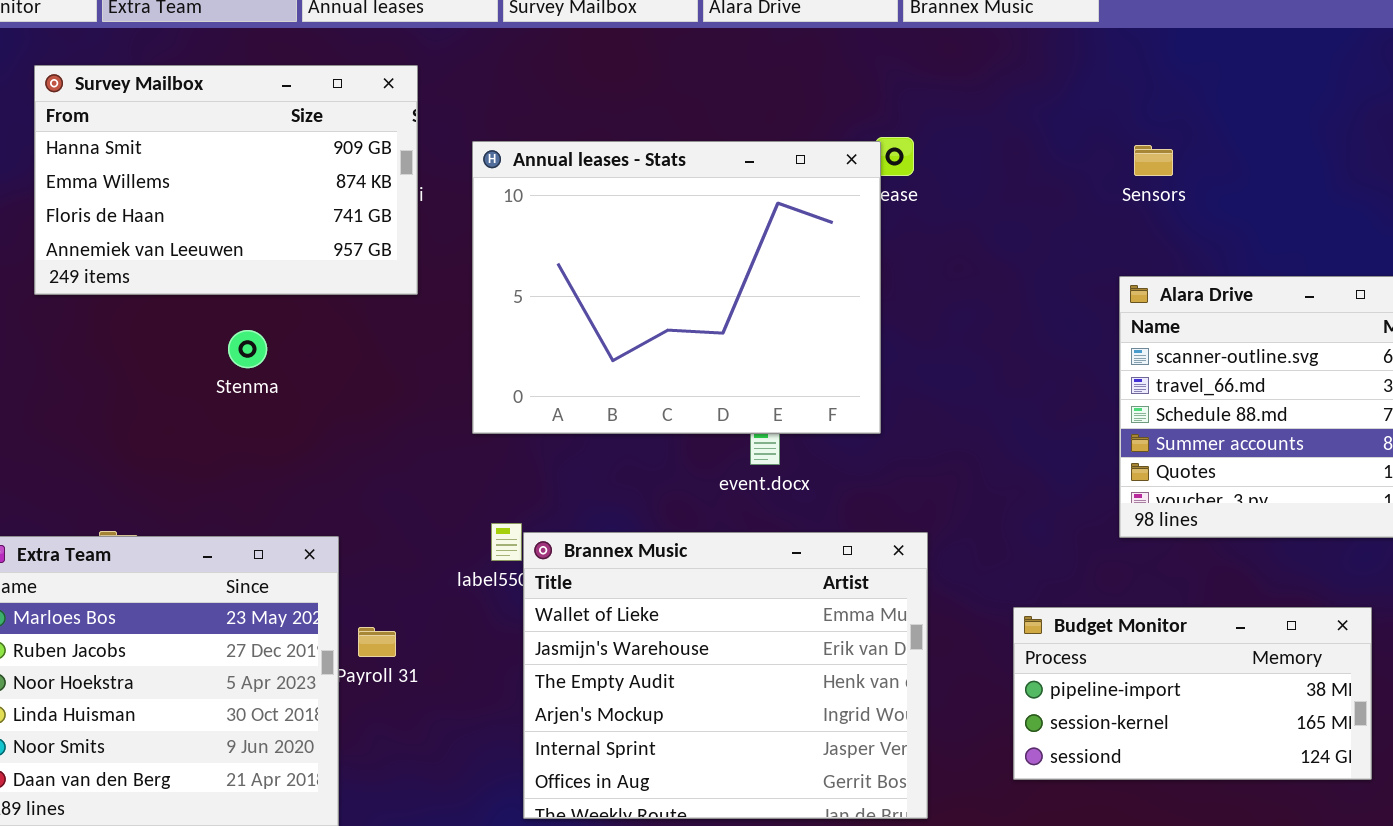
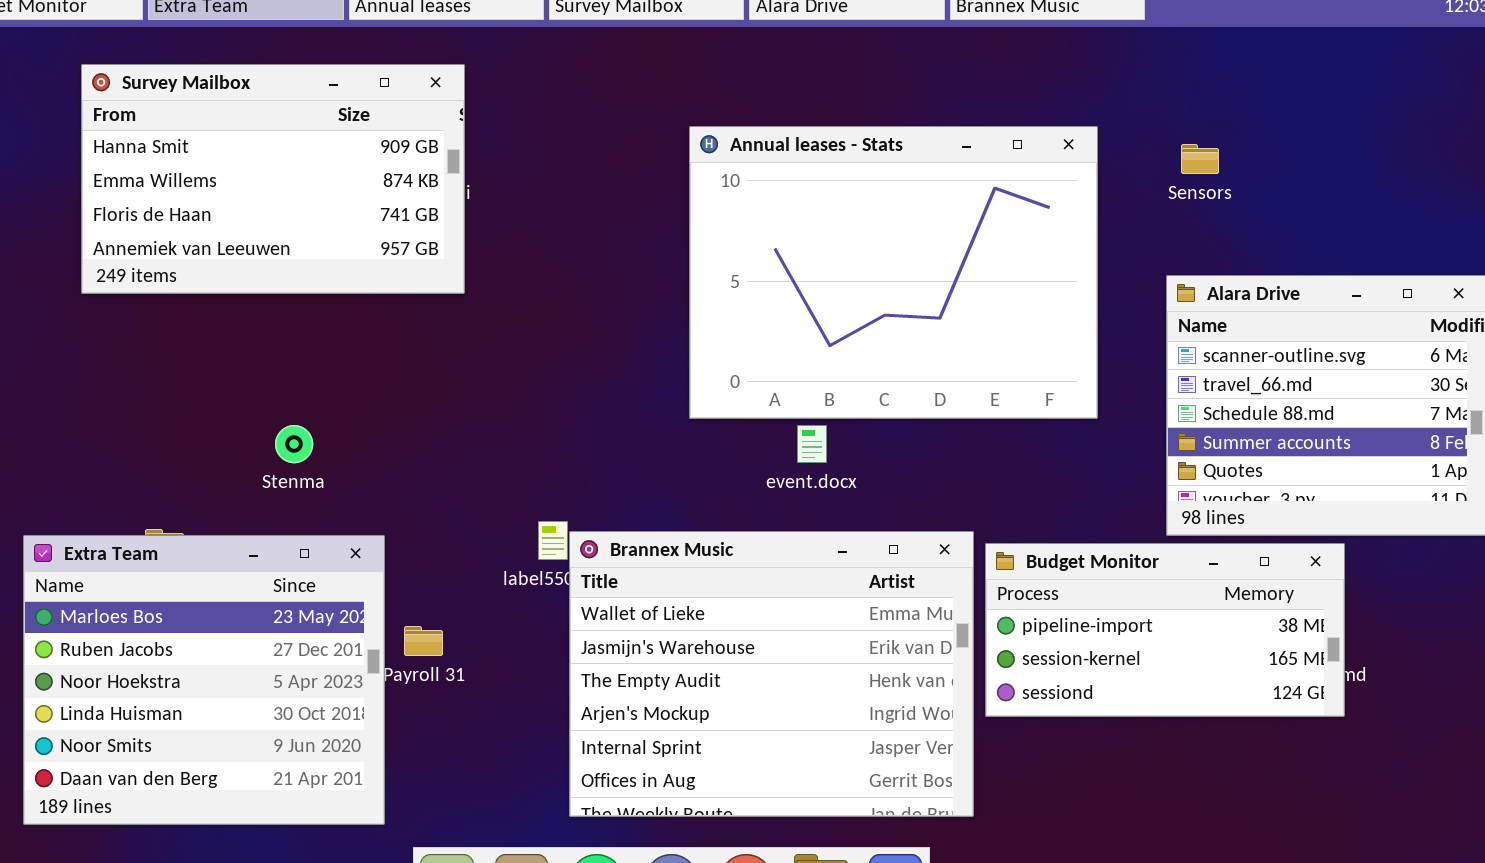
Annual leases - Stats: [472,141,881,434] -> [689,126,1098,419], moved
Stenma: [228,330,267,368] -> [275,425,313,463], moved
Budget Monitor: [1013,607,1372,780] -> [985,543,1345,717], moved

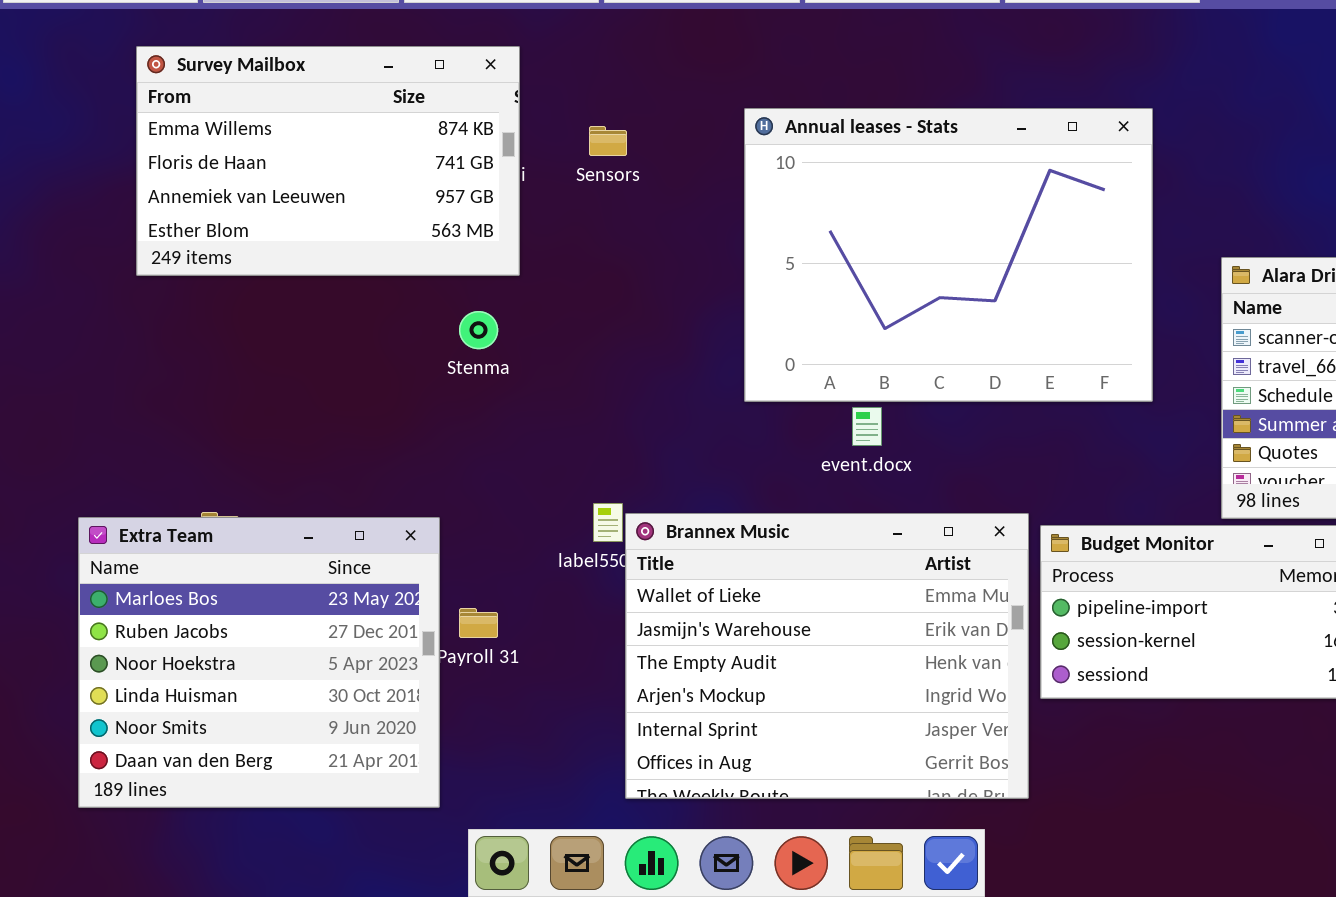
Survey Mailbox: [81,64,465,294] -> [136,46,520,276], scrolled down 1 row
Sensors: [1181,144,1219,174] -> [589,126,627,156], moved
Stenma: [275,425,313,463] -> [459,311,498,349], moved

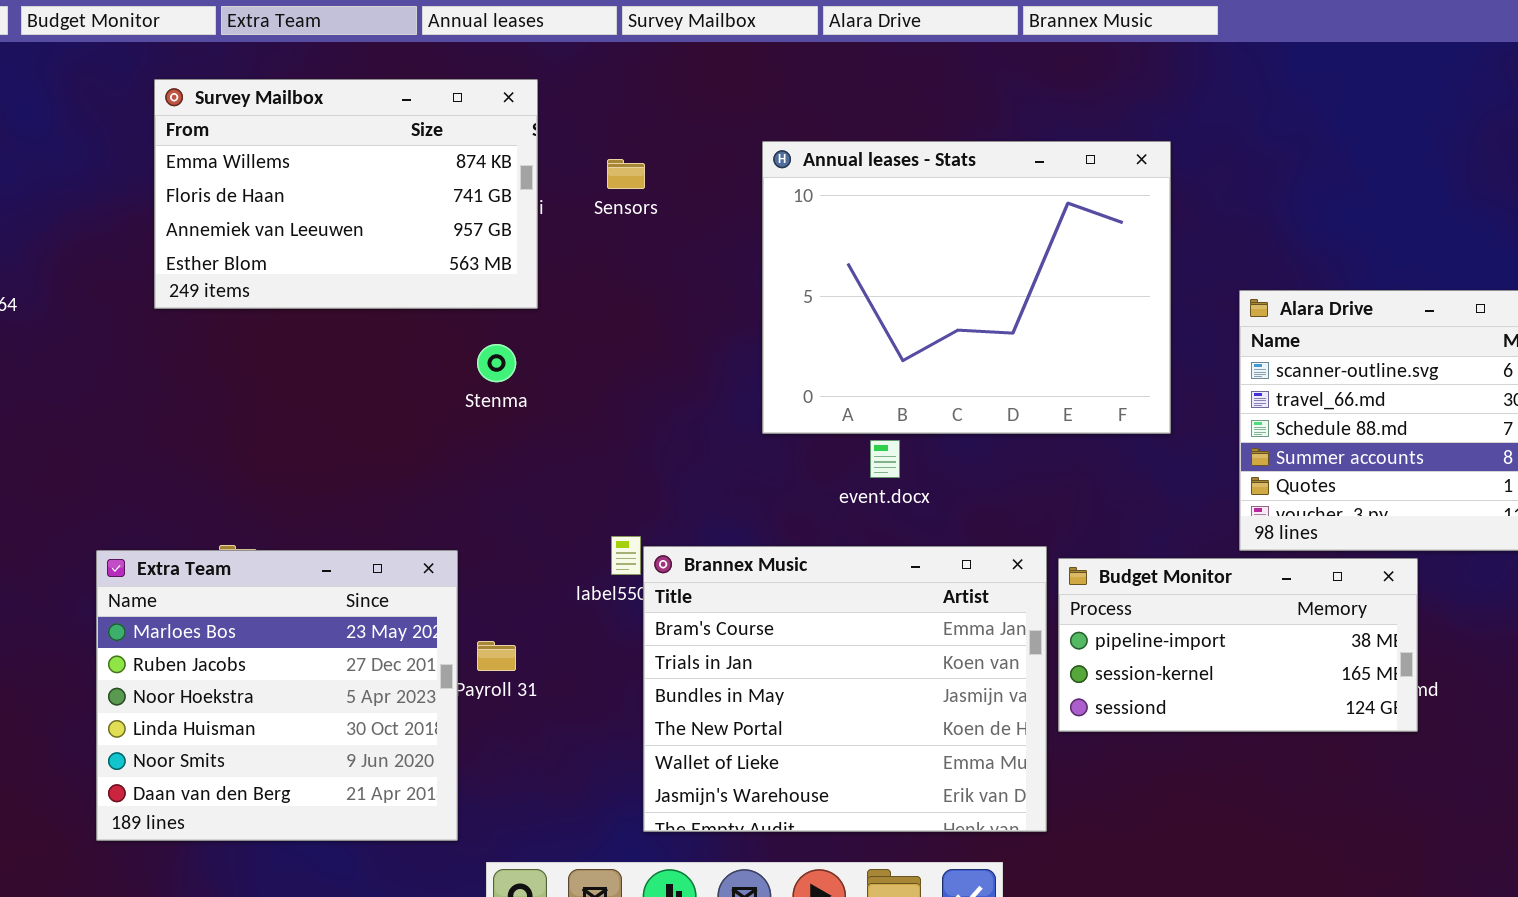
Brannex Music: [625,513,1029,799] -> [643,546,1047,832], scrolled up 4 rows

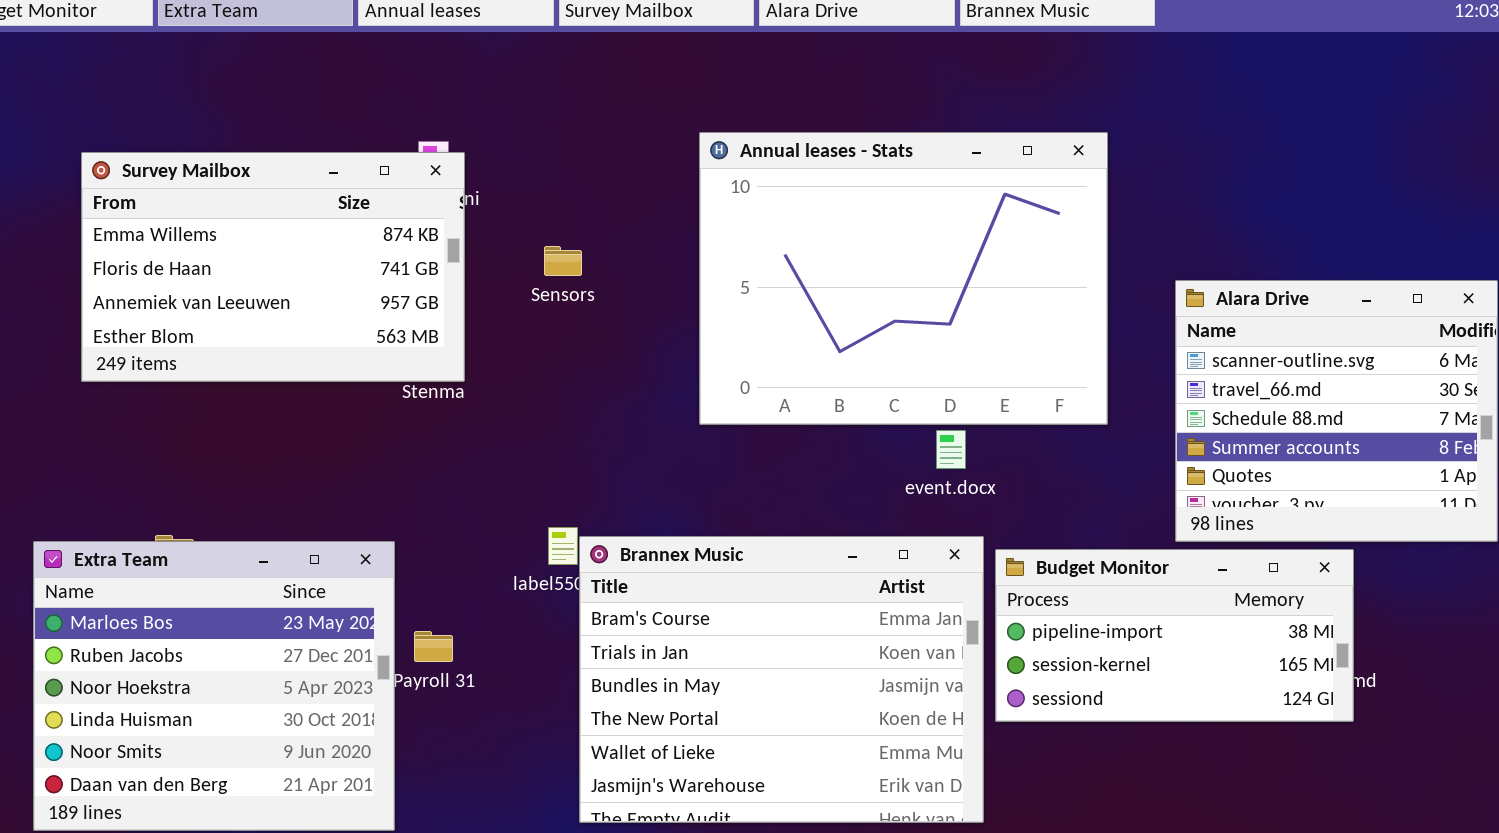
Survey Mailbox: [154,79,538,309] -> [81,152,465,382], moved
Sensors: [607,159,645,189] -> [544,246,582,276], moved
event.docx: [870,440,900,478] -> [936,430,966,469], moved

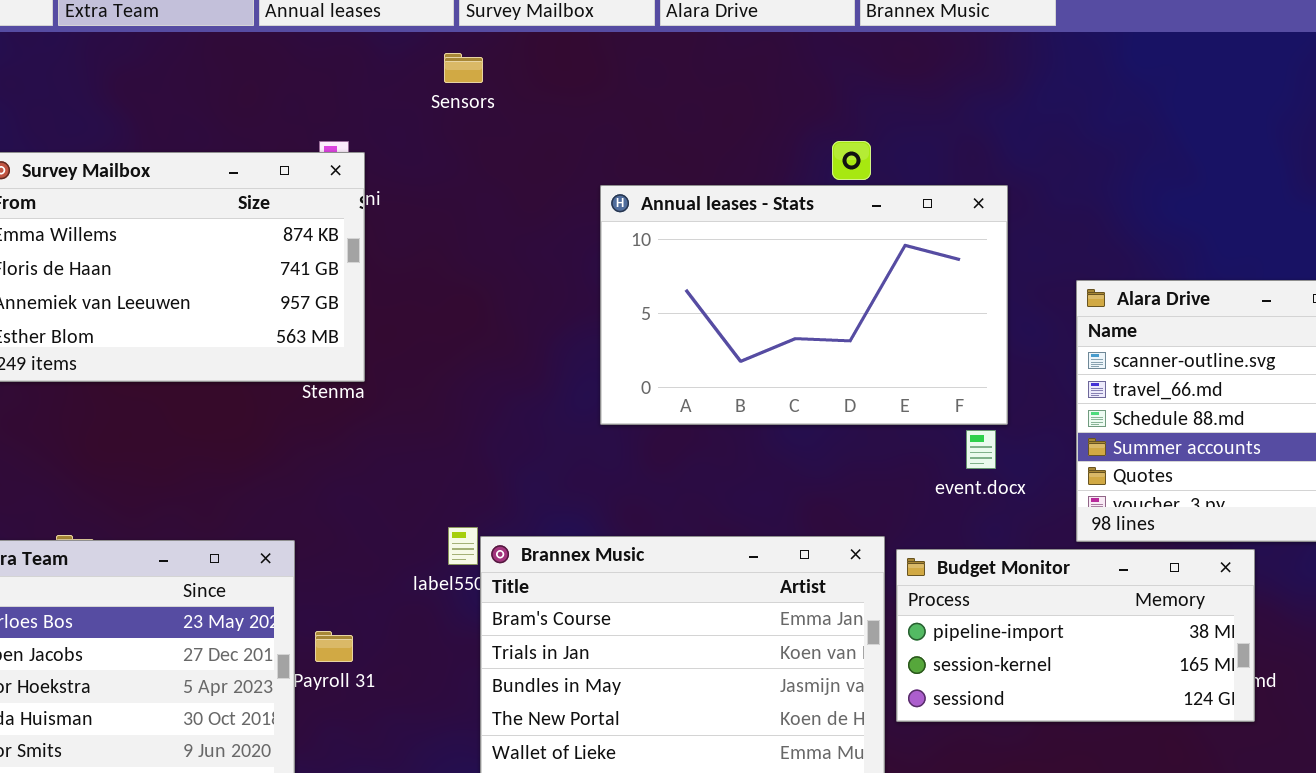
Annual leases - Stats: [699,132,1108,425] -> [600,185,1008,425], resized
Sensors: [544,246,582,276] -> [444,53,483,83], moved
event.docx: [936,430,966,469] -> [966,430,996,469], moved

